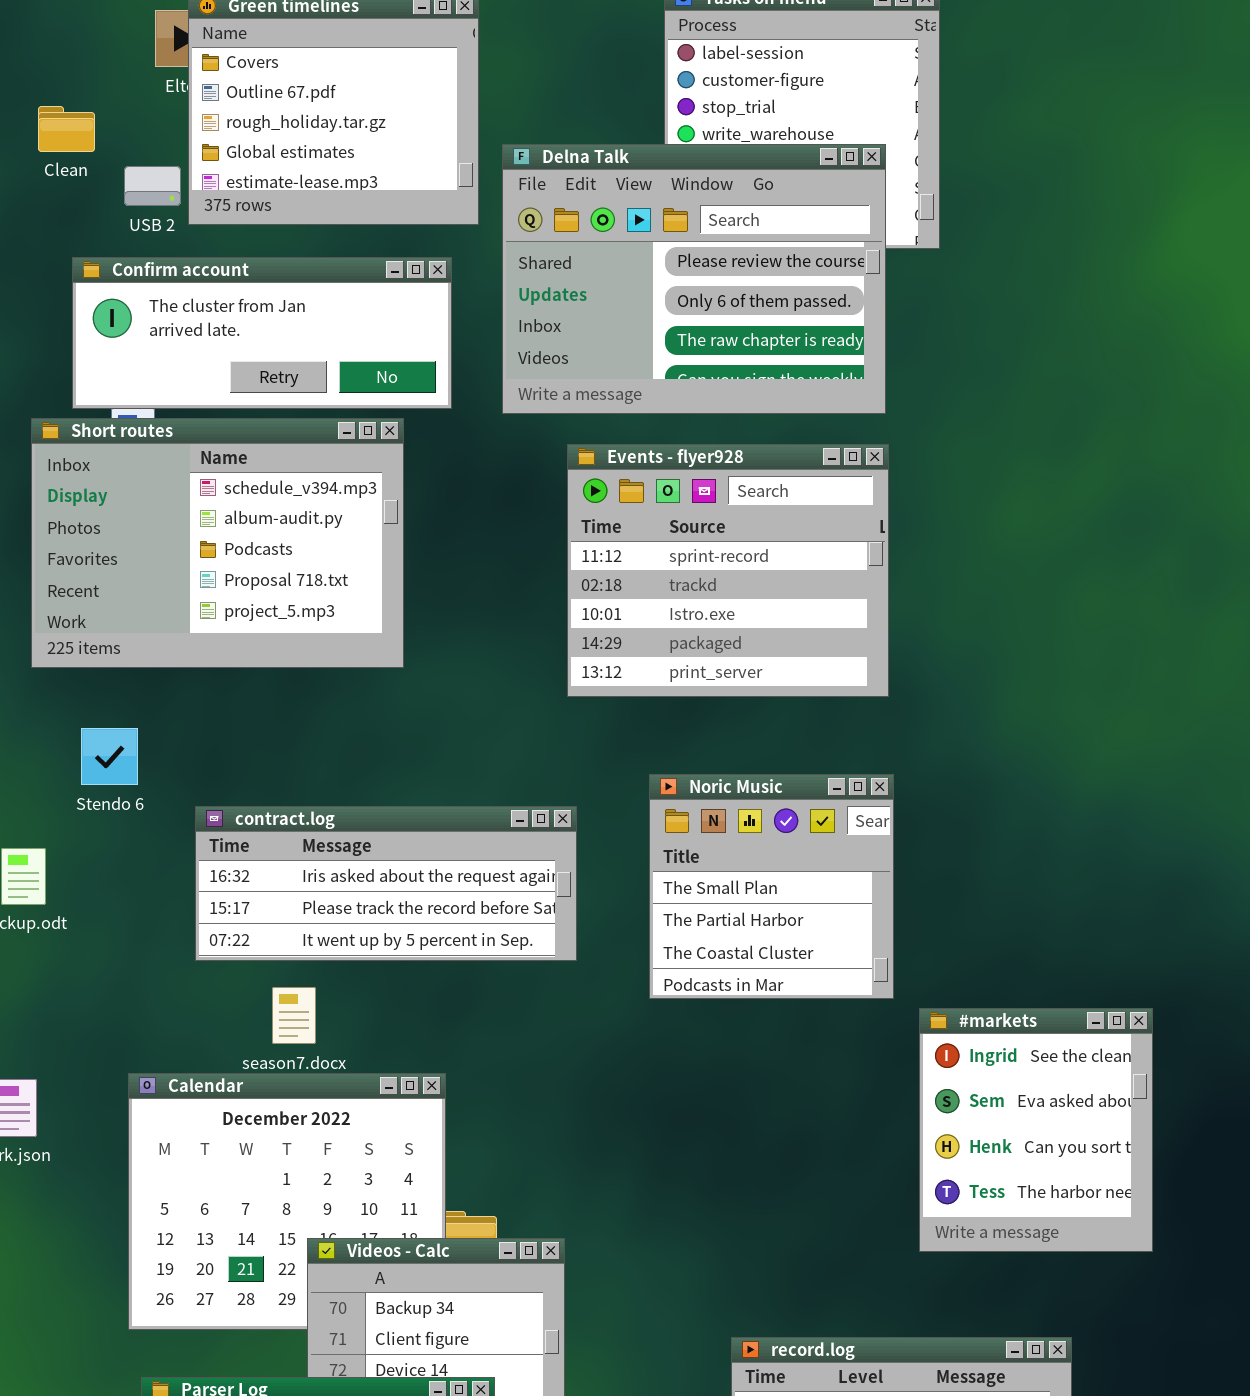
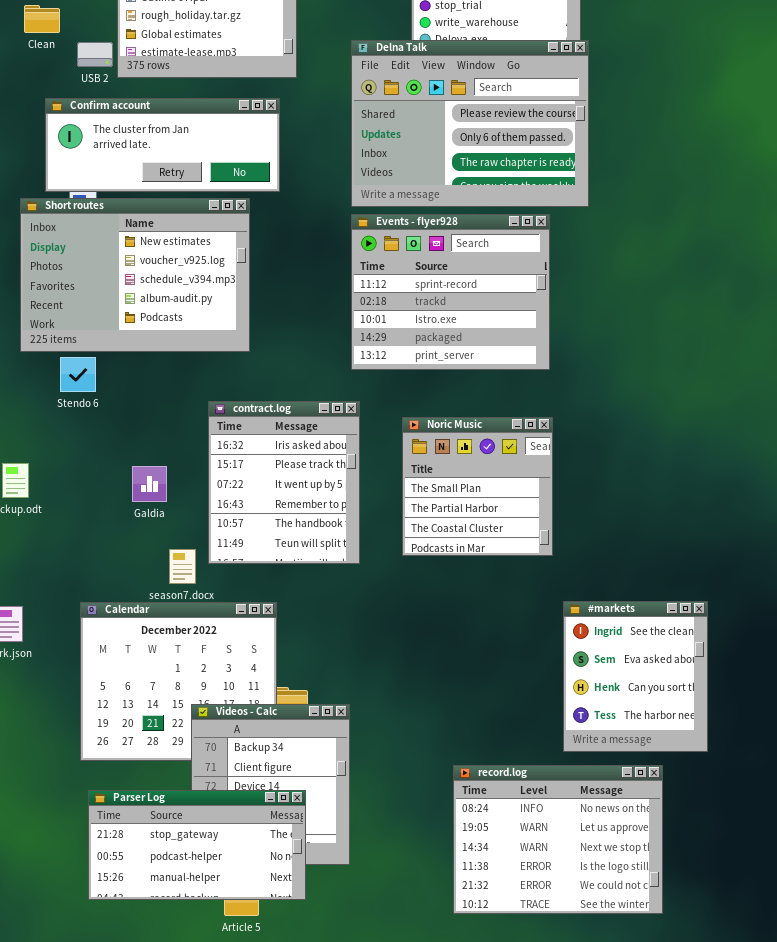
Delna Talk: [502,144,886,414] -> [351,40,589,207], moved
Short routes: [31,418,404,668] -> [20,198,250,352], scrolled up 2 rows
Stendo 6: [81,728,138,785] -> [60,357,96,392], moved
contract.log: [195,806,577,961] -> [208,401,360,564], moved, resized
#markets: [919,1008,1153,1252] -> [563,601,708,752], moved

